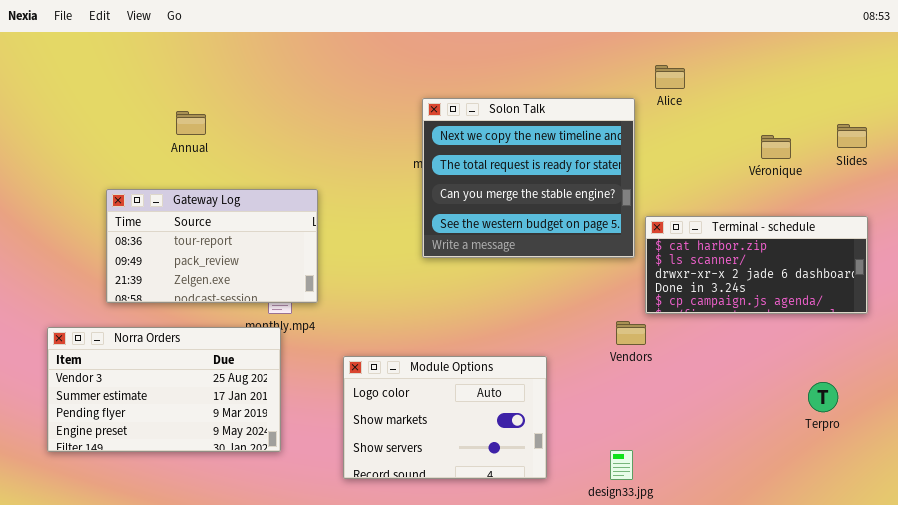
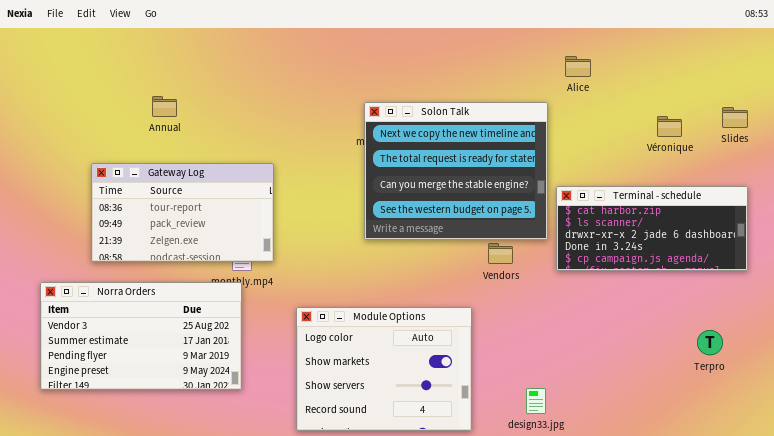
Solon Talk: [422,98,635,258] -> [364,102,548,240], moved
Vendors: [616,321,646,345] -> [488,243,513,264], moved
Module Options: [343,356,547,479] -> [296,307,472,431], resized

